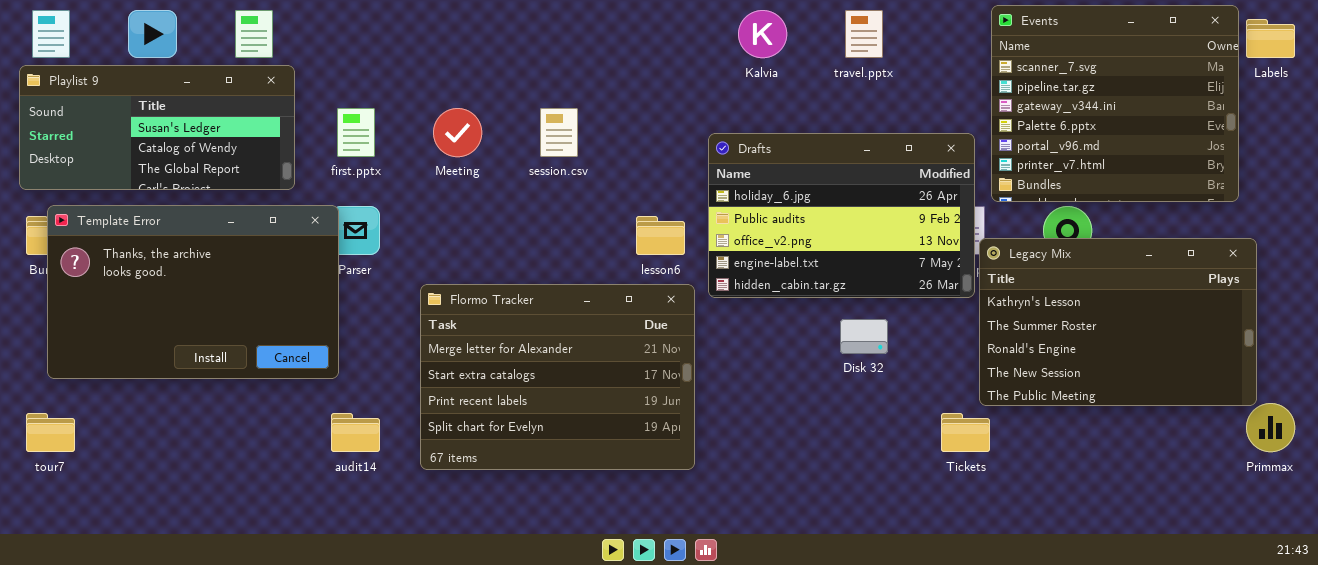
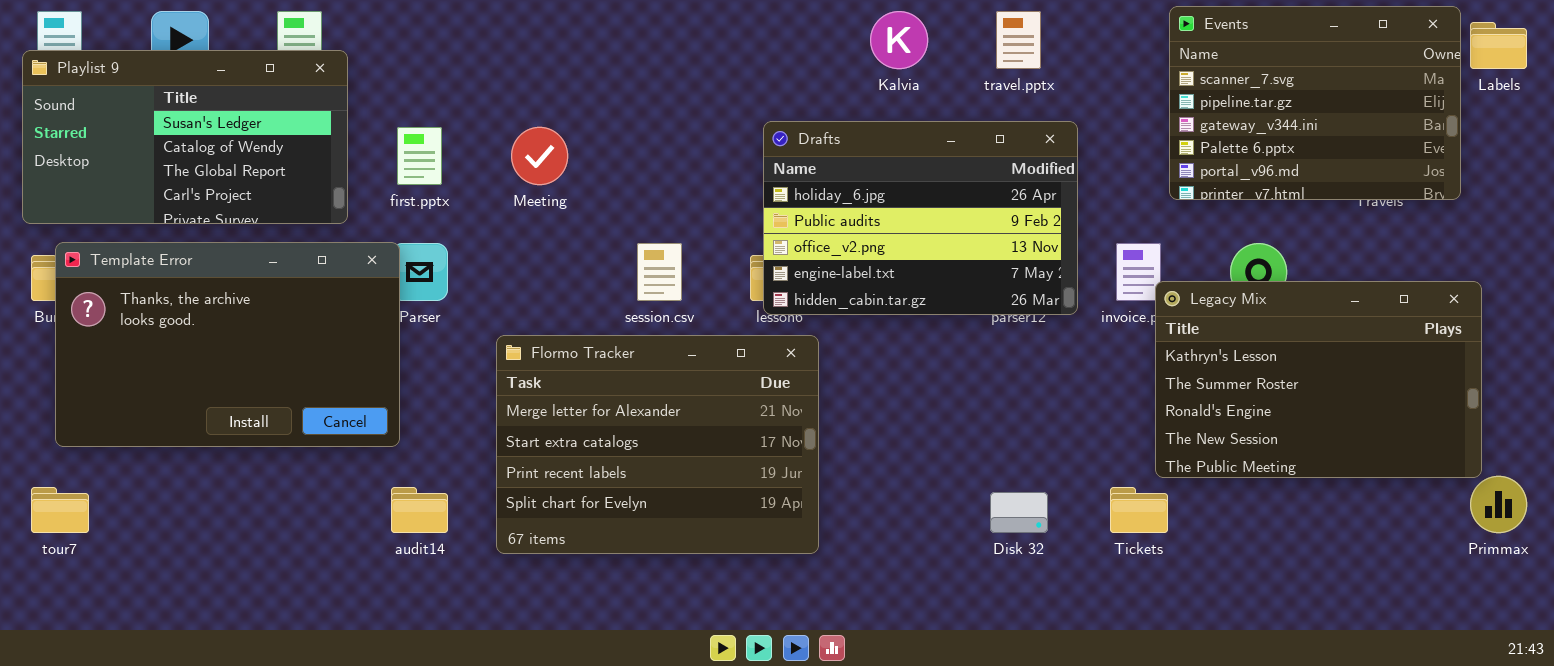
Events: [991,5,1239,202] -> [1169,6,1461,200], resized
Playlist 9: [19,65,295,190] -> [22,50,348,224], resized
session.csv: [540,108,578,157] -> [637,243,682,301], moved
Drafts: [708,133,975,298] -> [763,121,1078,315], moved
Disk 32: [840,319,888,354] -> [990,492,1048,533], moved

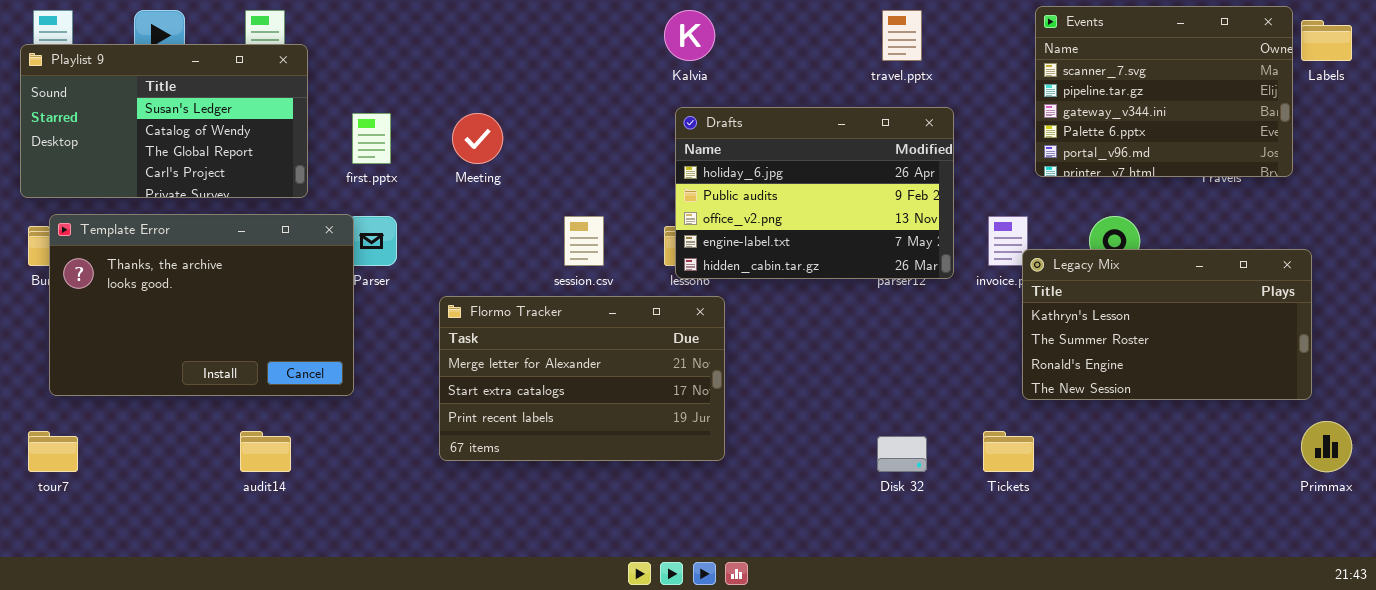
Kalvia: [870,11,928,69] -> [664,10,715,61], moved
Legacy Mix: [1155,281,1482,478] -> [1022,249,1312,400], resized
Flormo Tracker: [496,335,819,554] -> [439,296,725,461], resized
audit14: [391,487,448,533] -> [240,431,291,472], moved

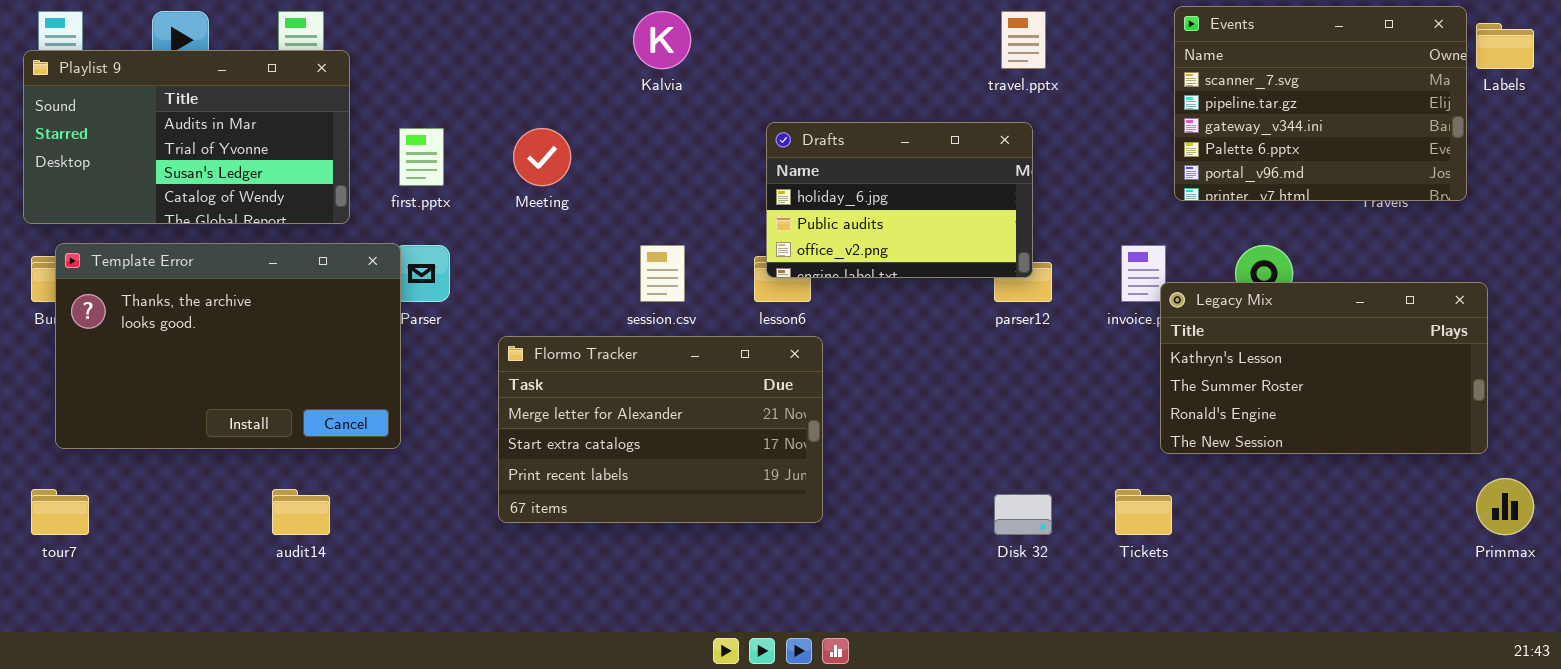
Kalvia: [664,10,715,61] -> [633,11,691,69], moved
Playlist 9: [20,44,308,198] -> [23,50,350,224], scrolled up 2 rows
Drafts: [675,107,954,279] -> [766,122,1033,278], resized

